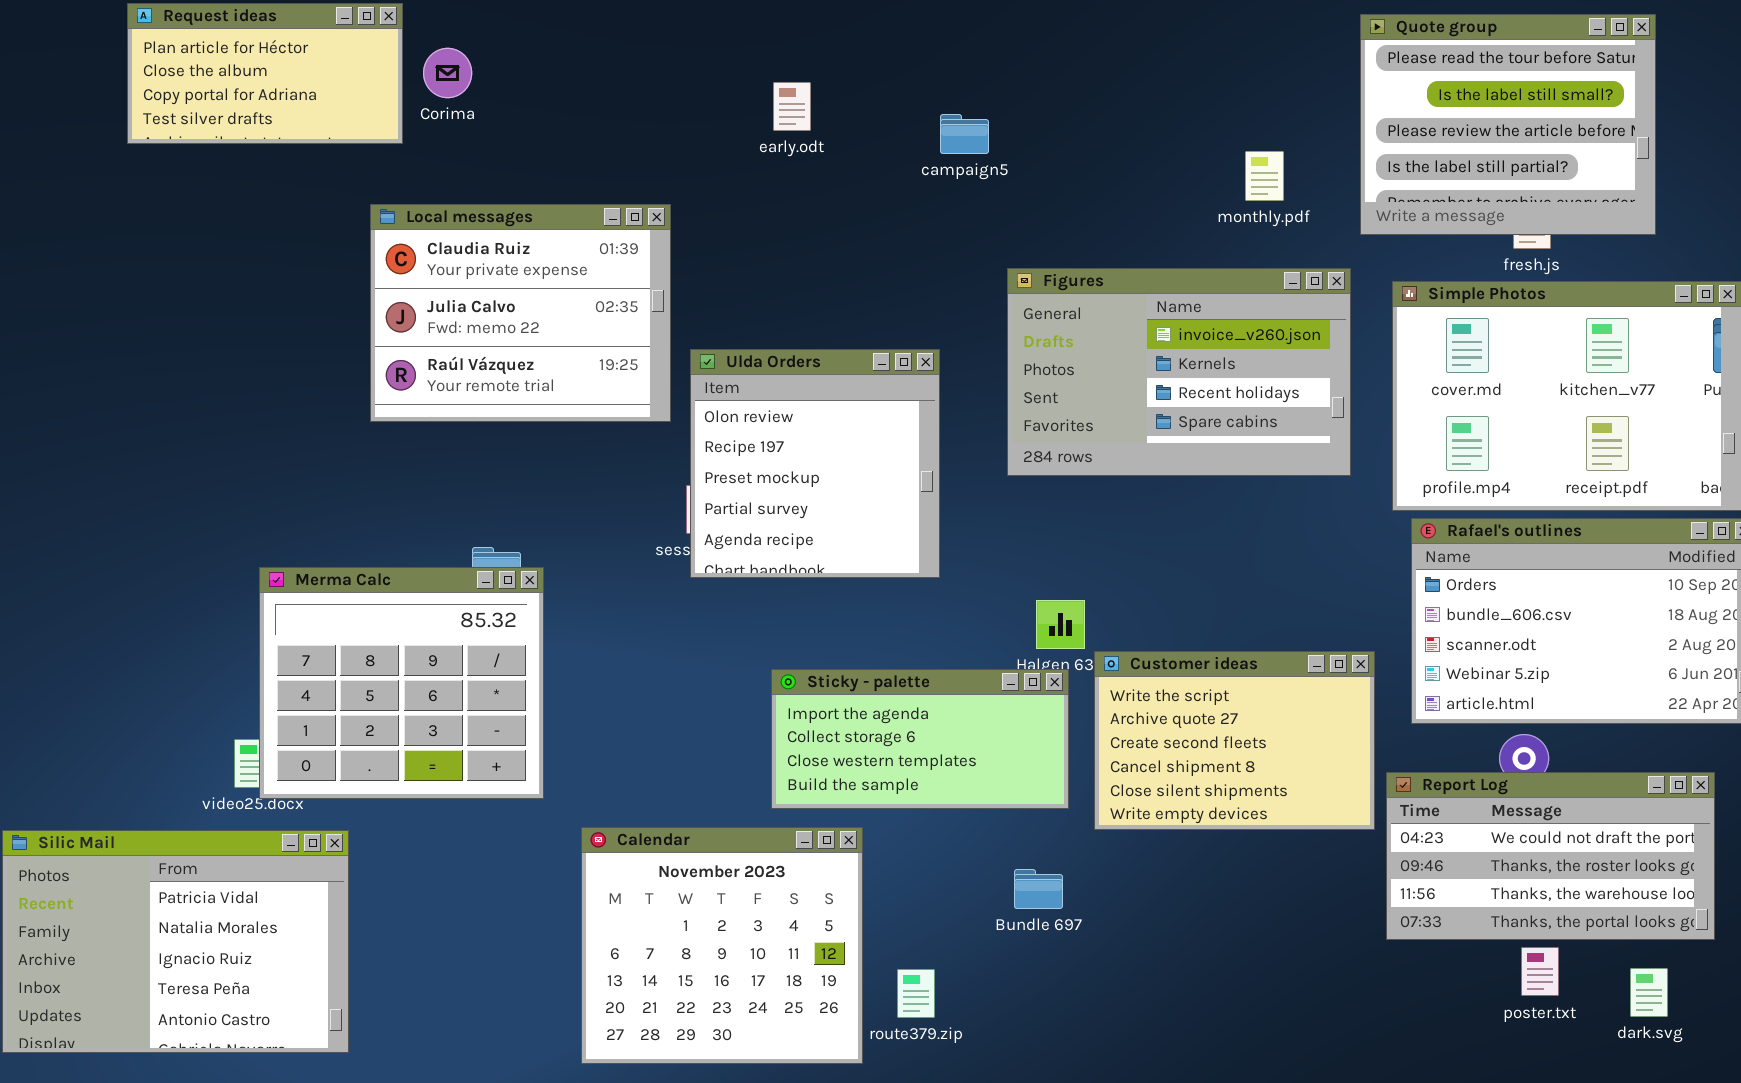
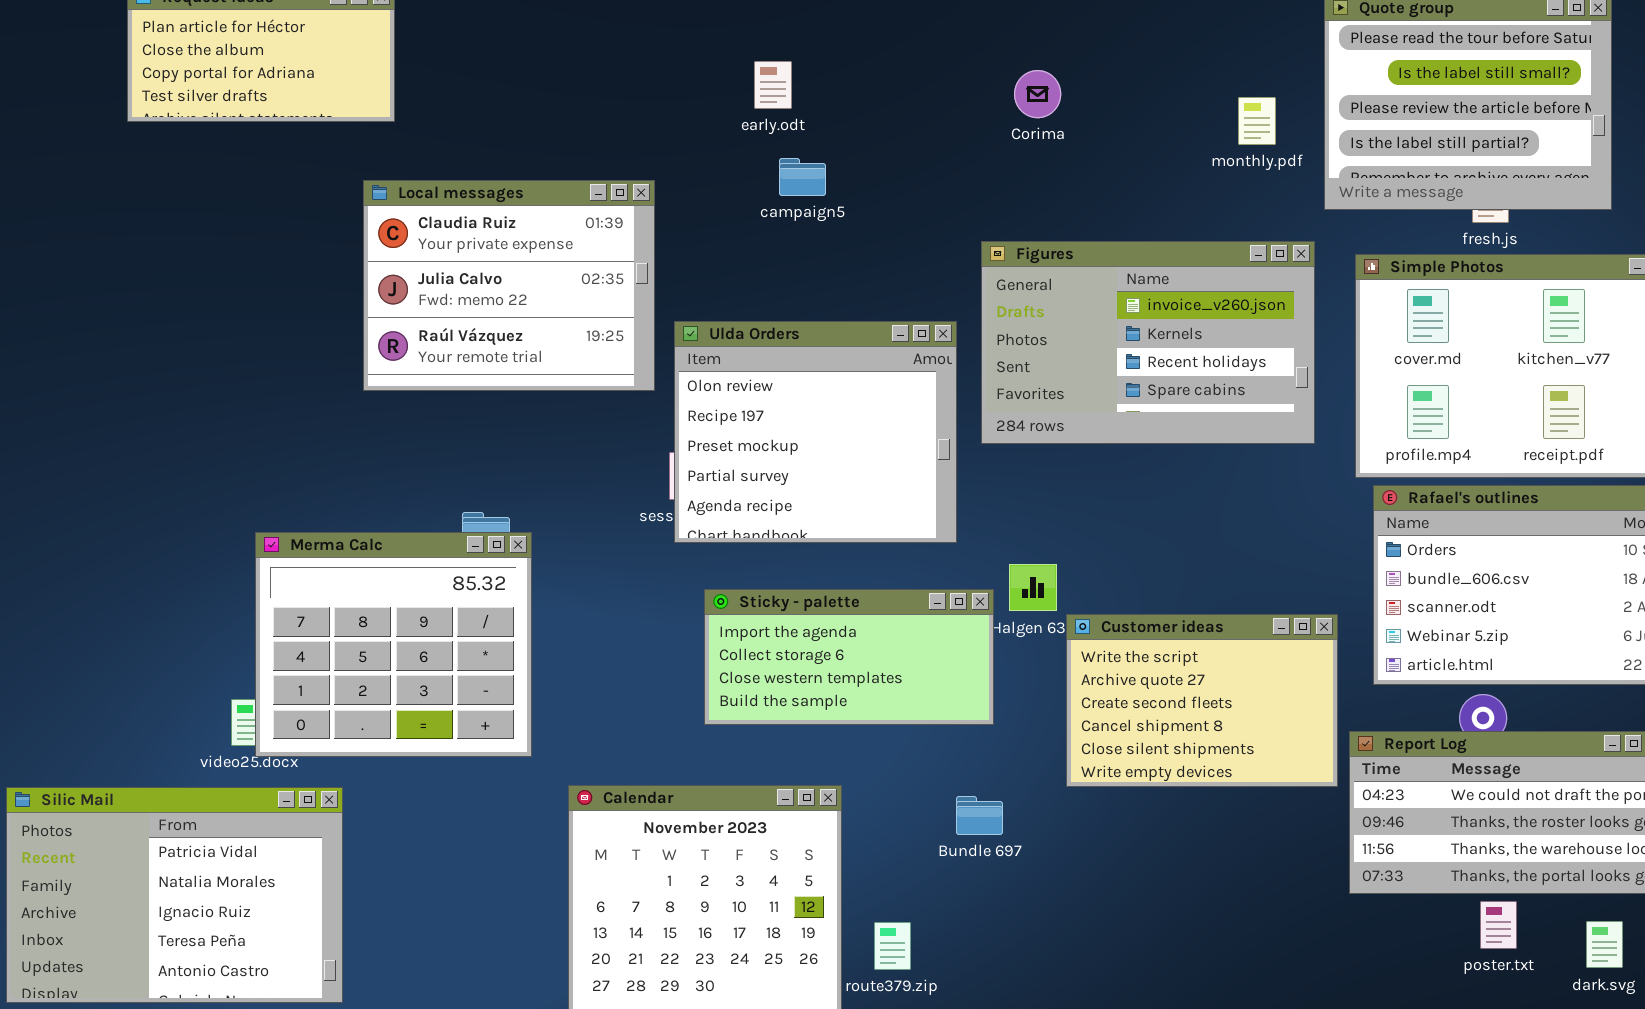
Corima: [423,48,472,98] -> [1014,70,1061,118], moved
campaign5: [940,114,989,154] -> [779,158,826,196], moved
monthly.pdf: [1245,151,1284,201] -> [1238,97,1276,145], moved
Ulda Orders: [690,349,940,578] -> [674,321,957,543], resized
Sticky - palette: [771,669,1069,809] -> [704,589,994,725], moved
Bundle 697: [1014,869,1063,909] -> [956,796,1003,835], moved

